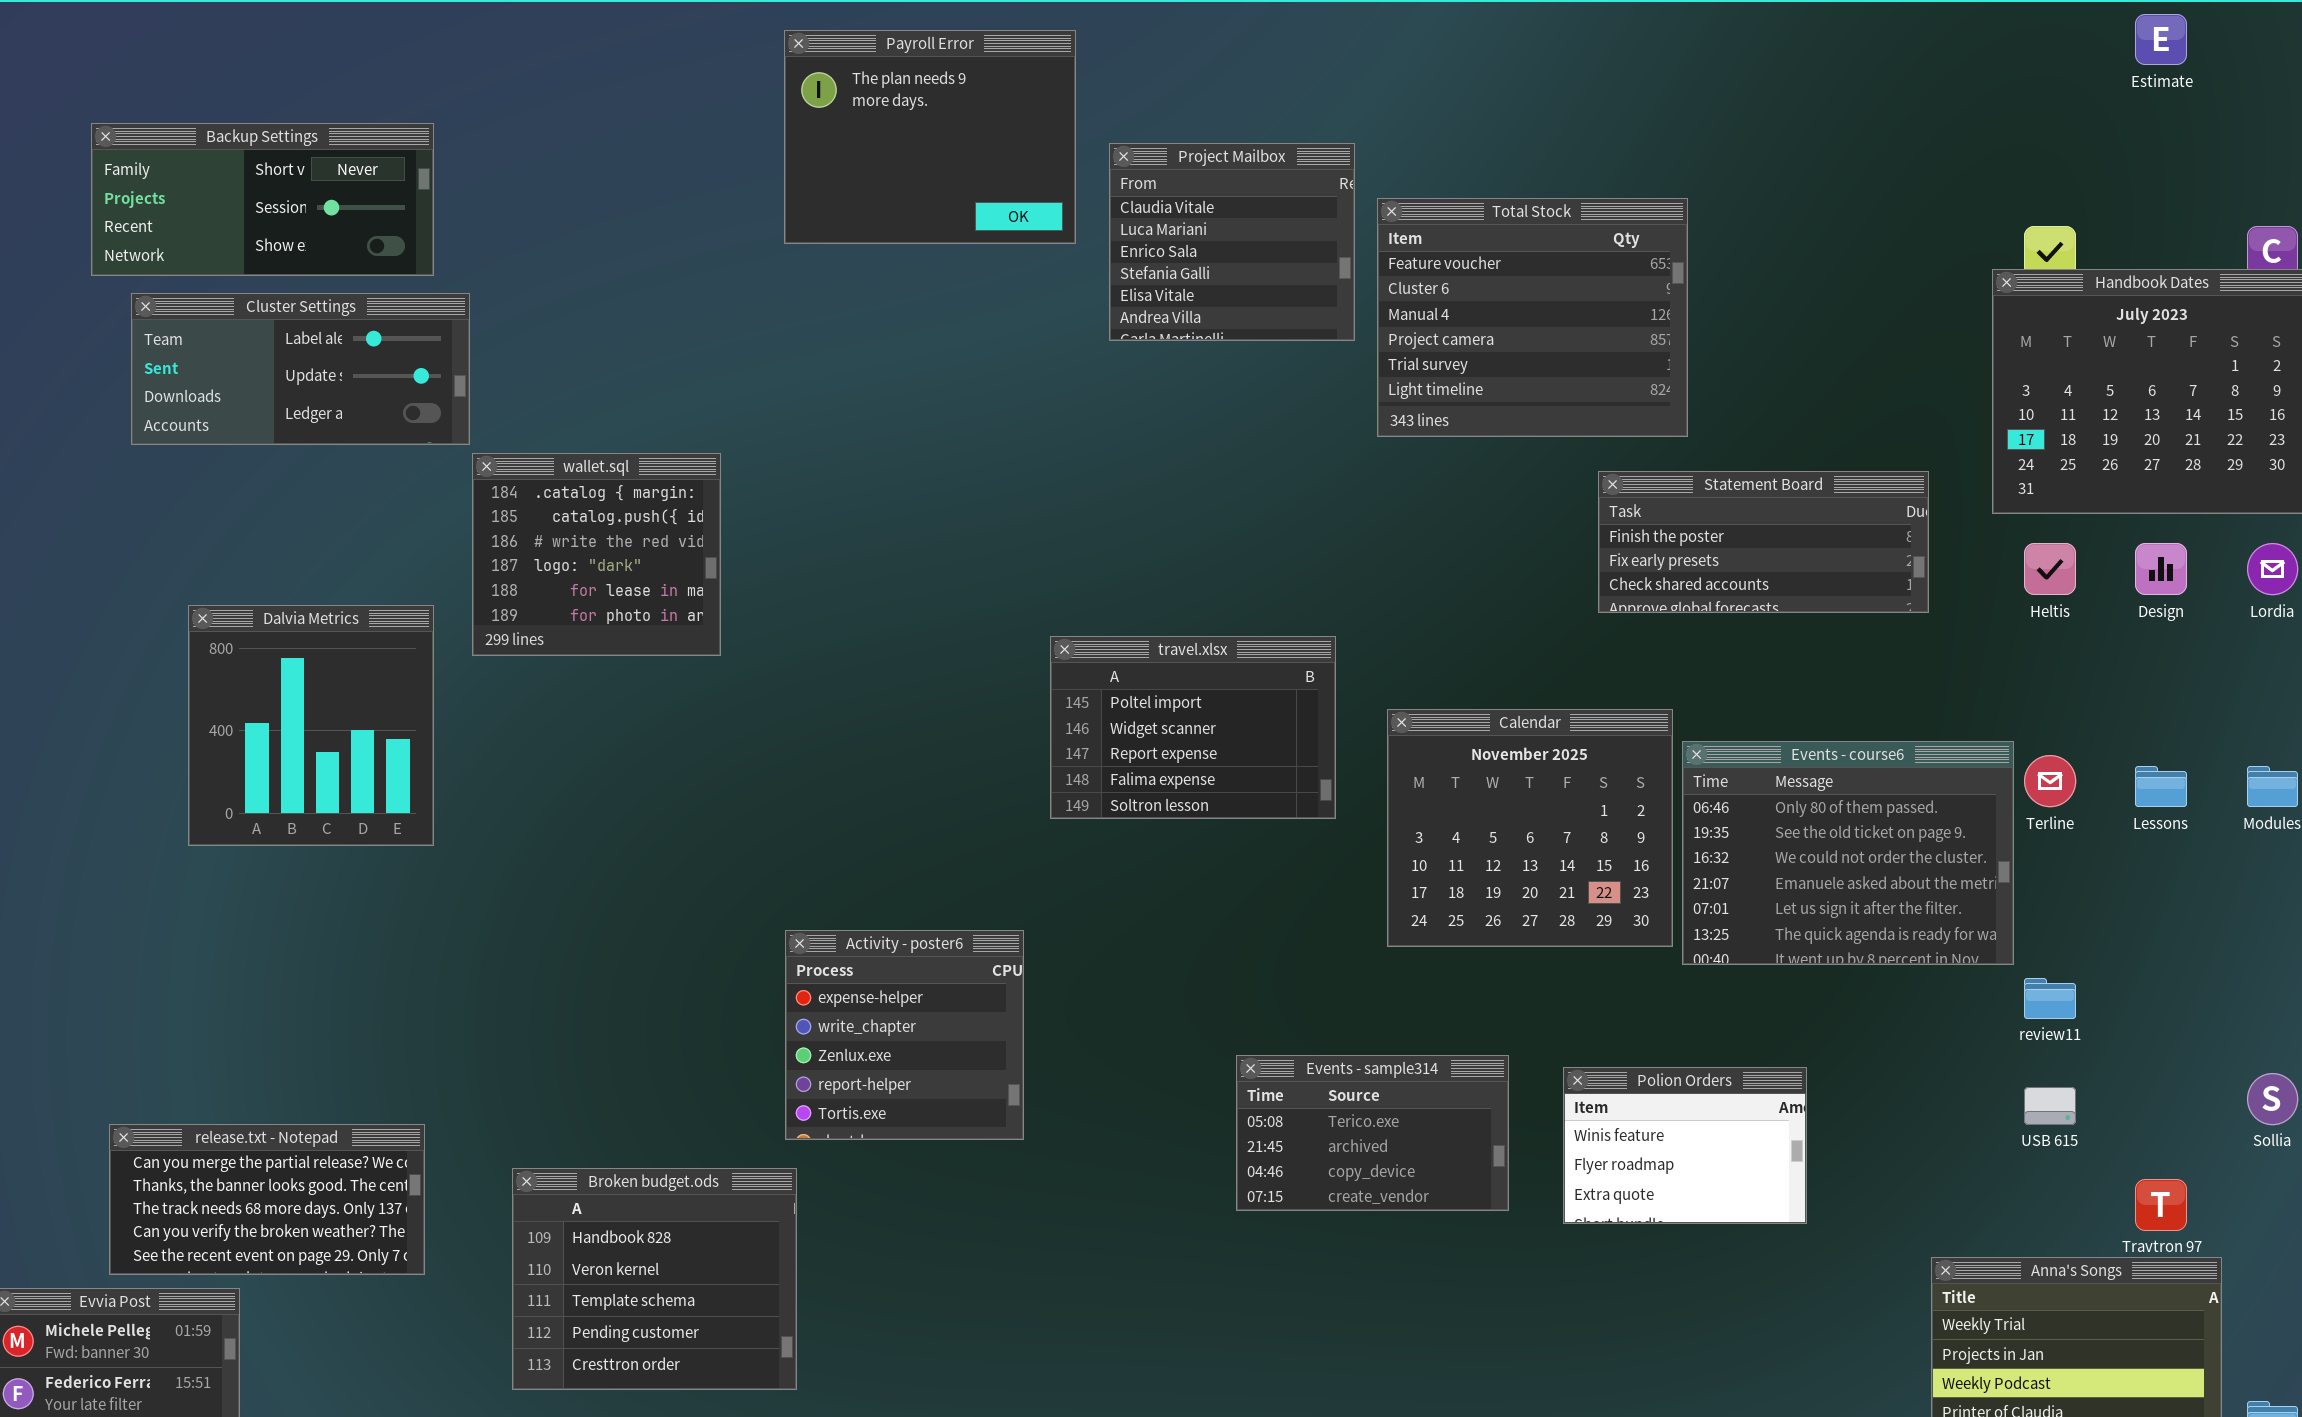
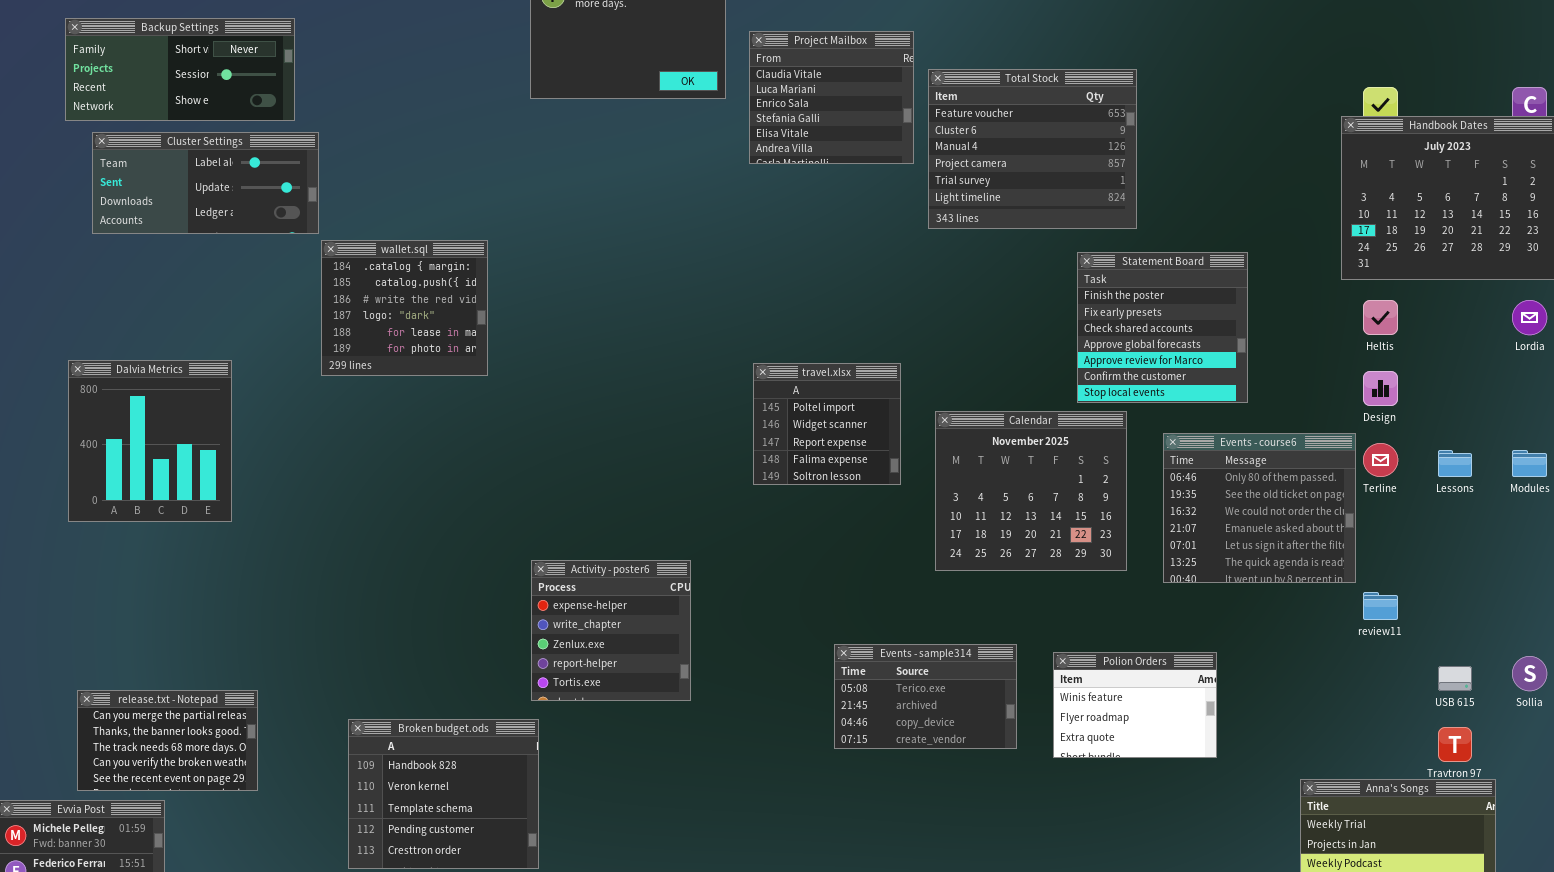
Statement Board: [1598,471,1929,613] -> [1077,252,1248,403], resized
Design: [2135,543,2187,595] -> [1363,371,1398,406], moved
Dalvia Metrics: [188,605,434,846] -> [68,360,232,522], moved
travel.xlsx: [1050,636,1336,819] -> [753,363,901,485], resized
Events - course6: [1682,741,2014,965] -> [1163,433,1356,583], resized
USB 615: [2024,1087,2076,1125] -> [1438,666,1472,691], moved
release.txt - Notepad: [109,1124,425,1275] -> [77,690,258,791], resized

